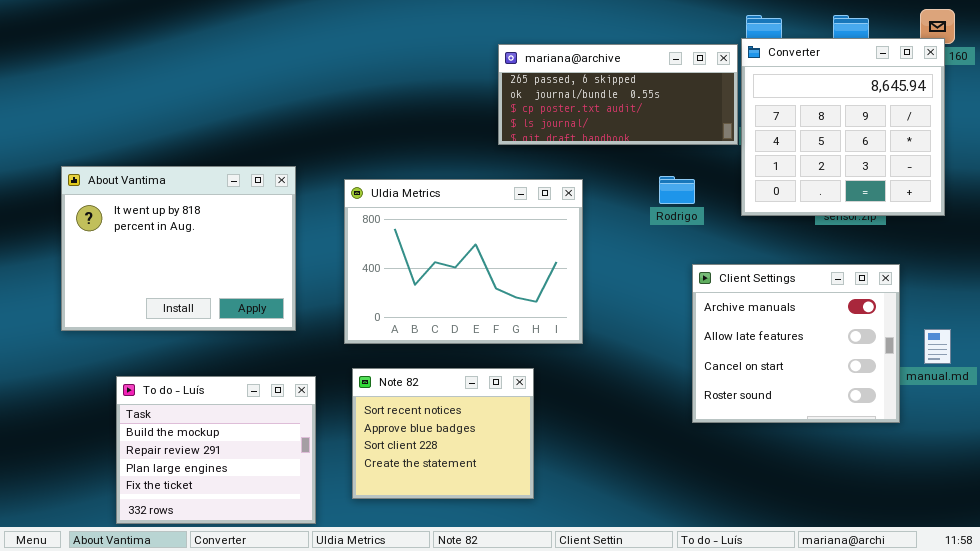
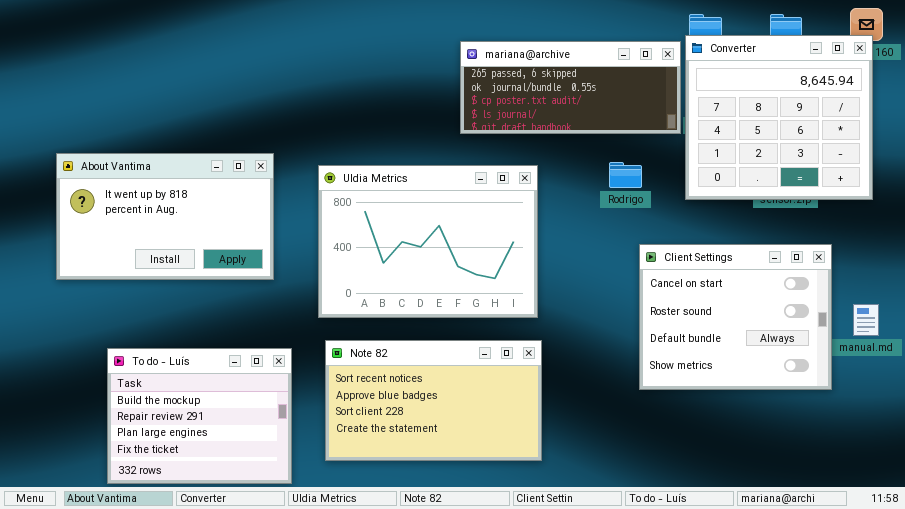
About Vantima: [61,166,296,331] -> [56,153,274,280], resized
Client Settings: [692,264,900,423] -> [639,244,832,390], scrolled down 2 rows
Note 82: [352,368,534,499] -> [325,340,542,461], resized

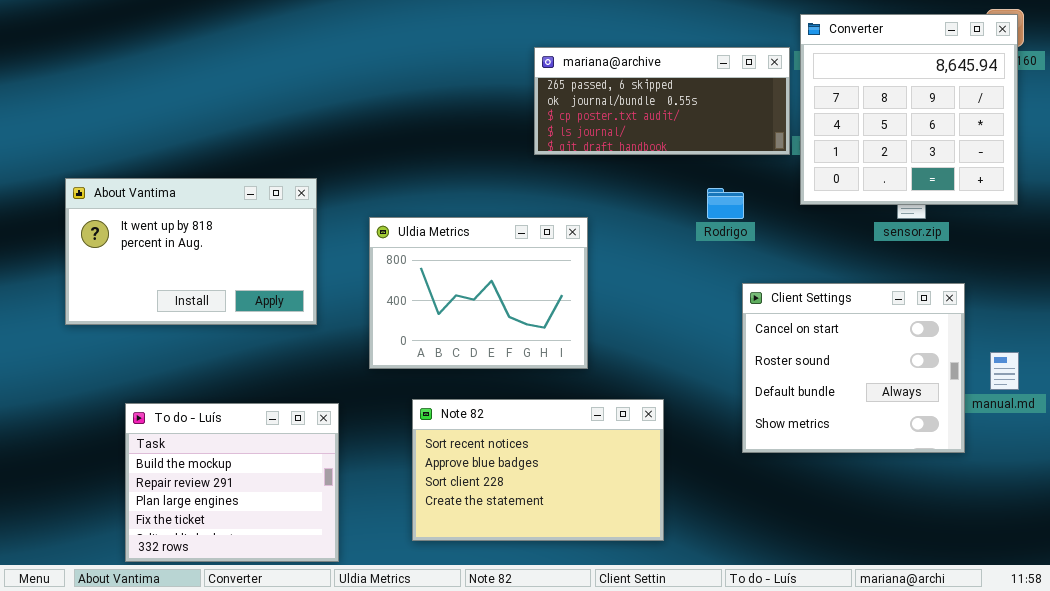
Converter: [685,35,873,200] -> [800,14,1018,205], moved
Uldia Metrics: [318,165,538,318] -> [369,217,588,369], resized
Note 82: [325,340,542,461] -> [412,399,664,541], moved

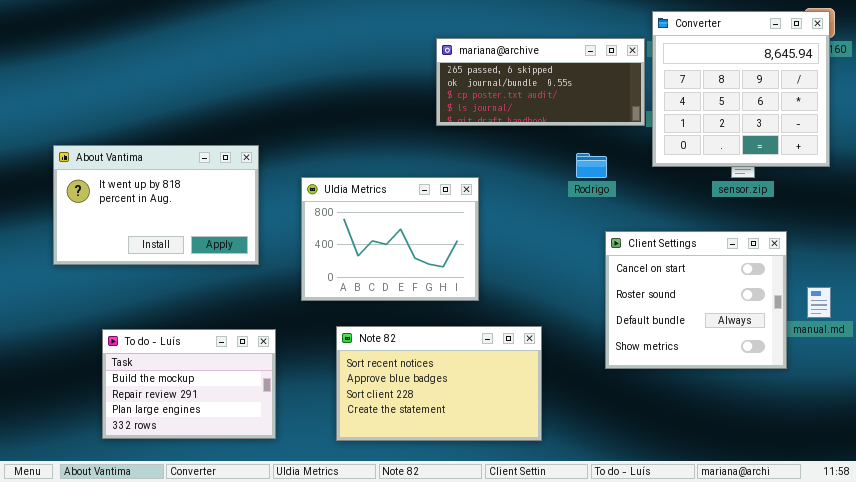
To do - Luís: [125,403,339,562] -> [102,329,276,439], resized

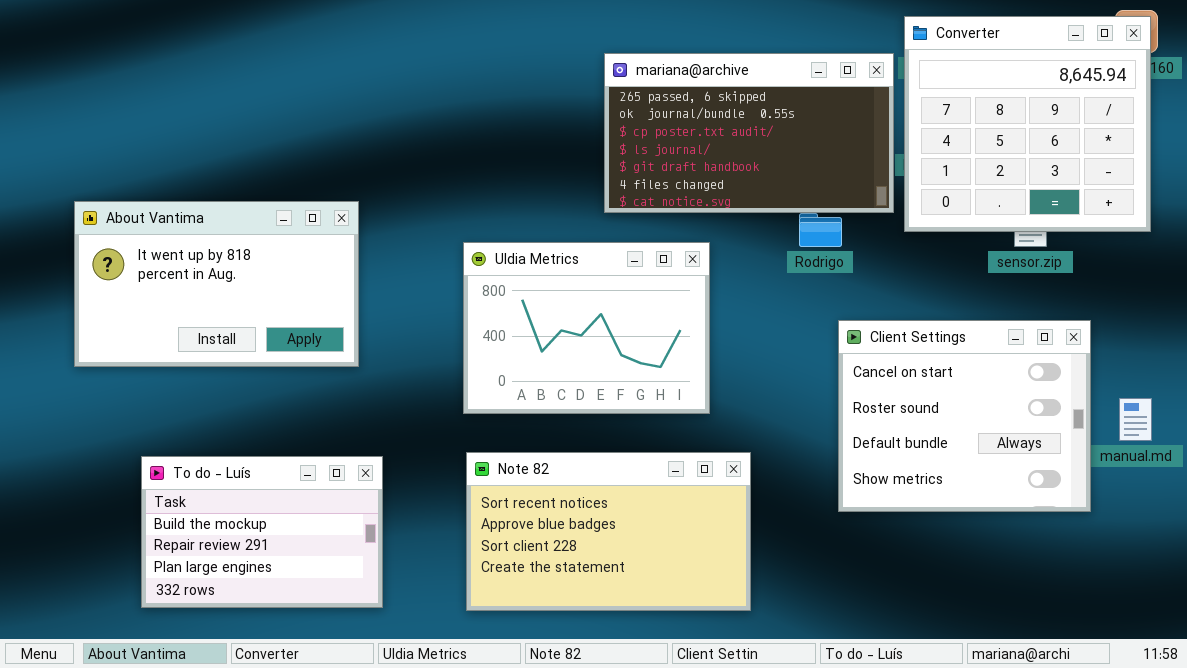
mariana@archive: [436,38,645,126] -> [604,53,894,213], resized
Uldia Metrics: [301,177,479,301] -> [463,242,710,414], moved

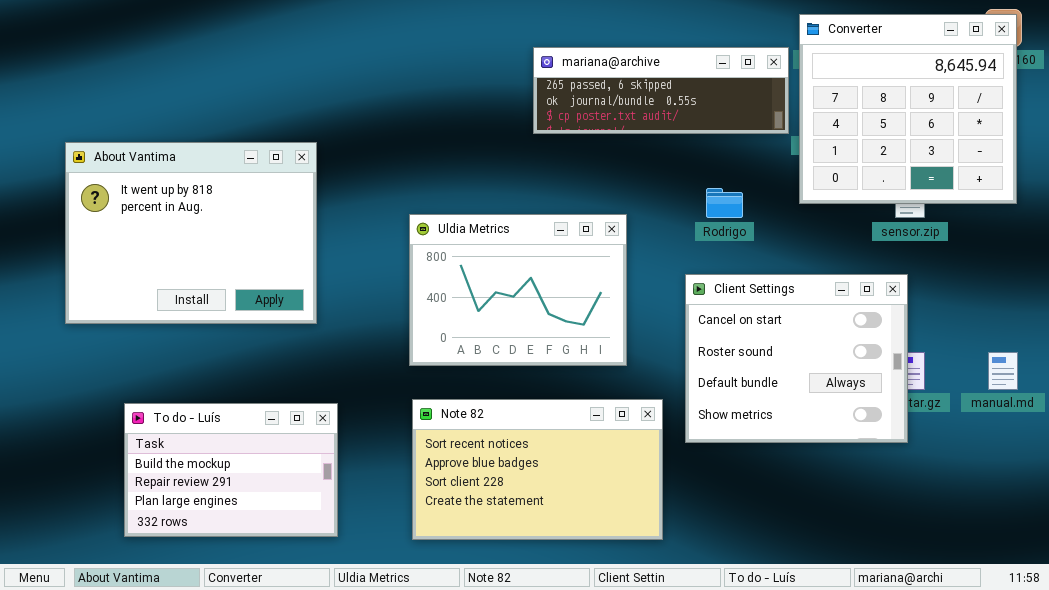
mariana@archive: [604,53,894,213] -> [533,47,789,134], resized
About Vantima: [74,201,359,367] -> [65,142,317,324], resized
Client Settings: [838,320,1091,512] -> [685,274,908,443], moved

